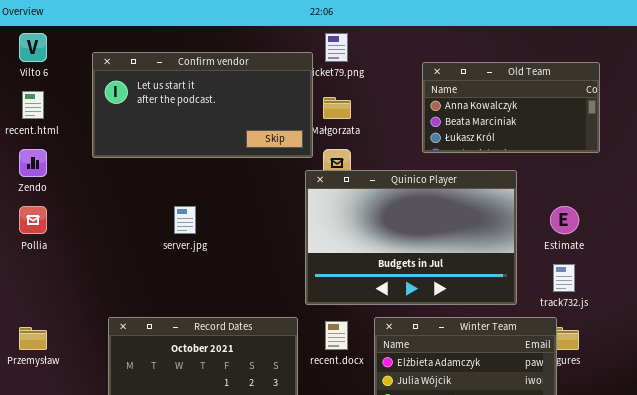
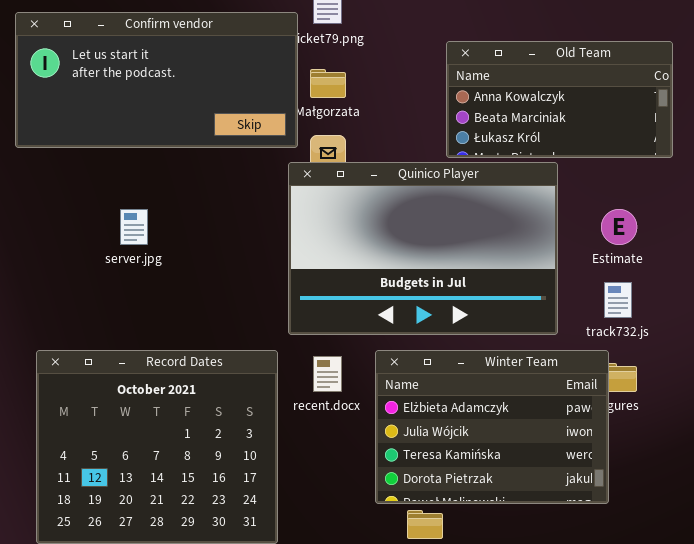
Old Team: [422,62,600,153] -> [446,41,673,158], moved

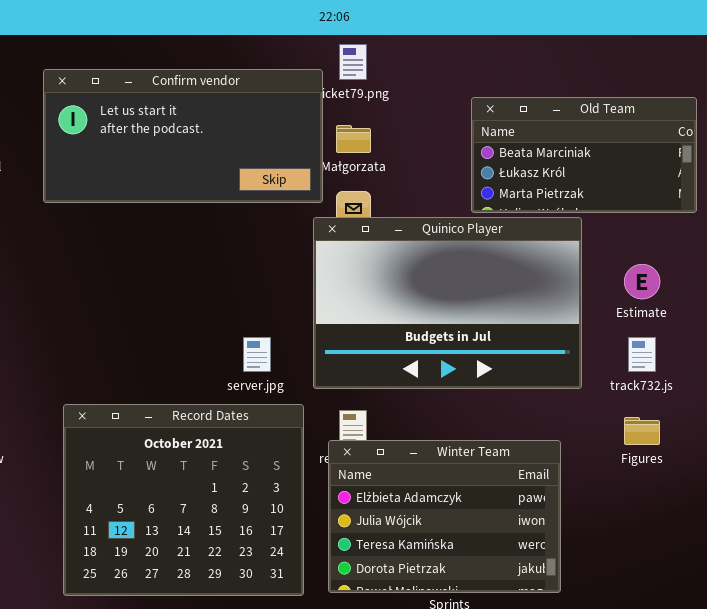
Old Team: [446,41,673,158] -> [471,97,697,213], scrolled down 1 row
server.jpg: [120,209,148,245] -> [243,337,271,372], moved
Winter Team: [375,350,609,504] -> [328,440,561,593], moved

